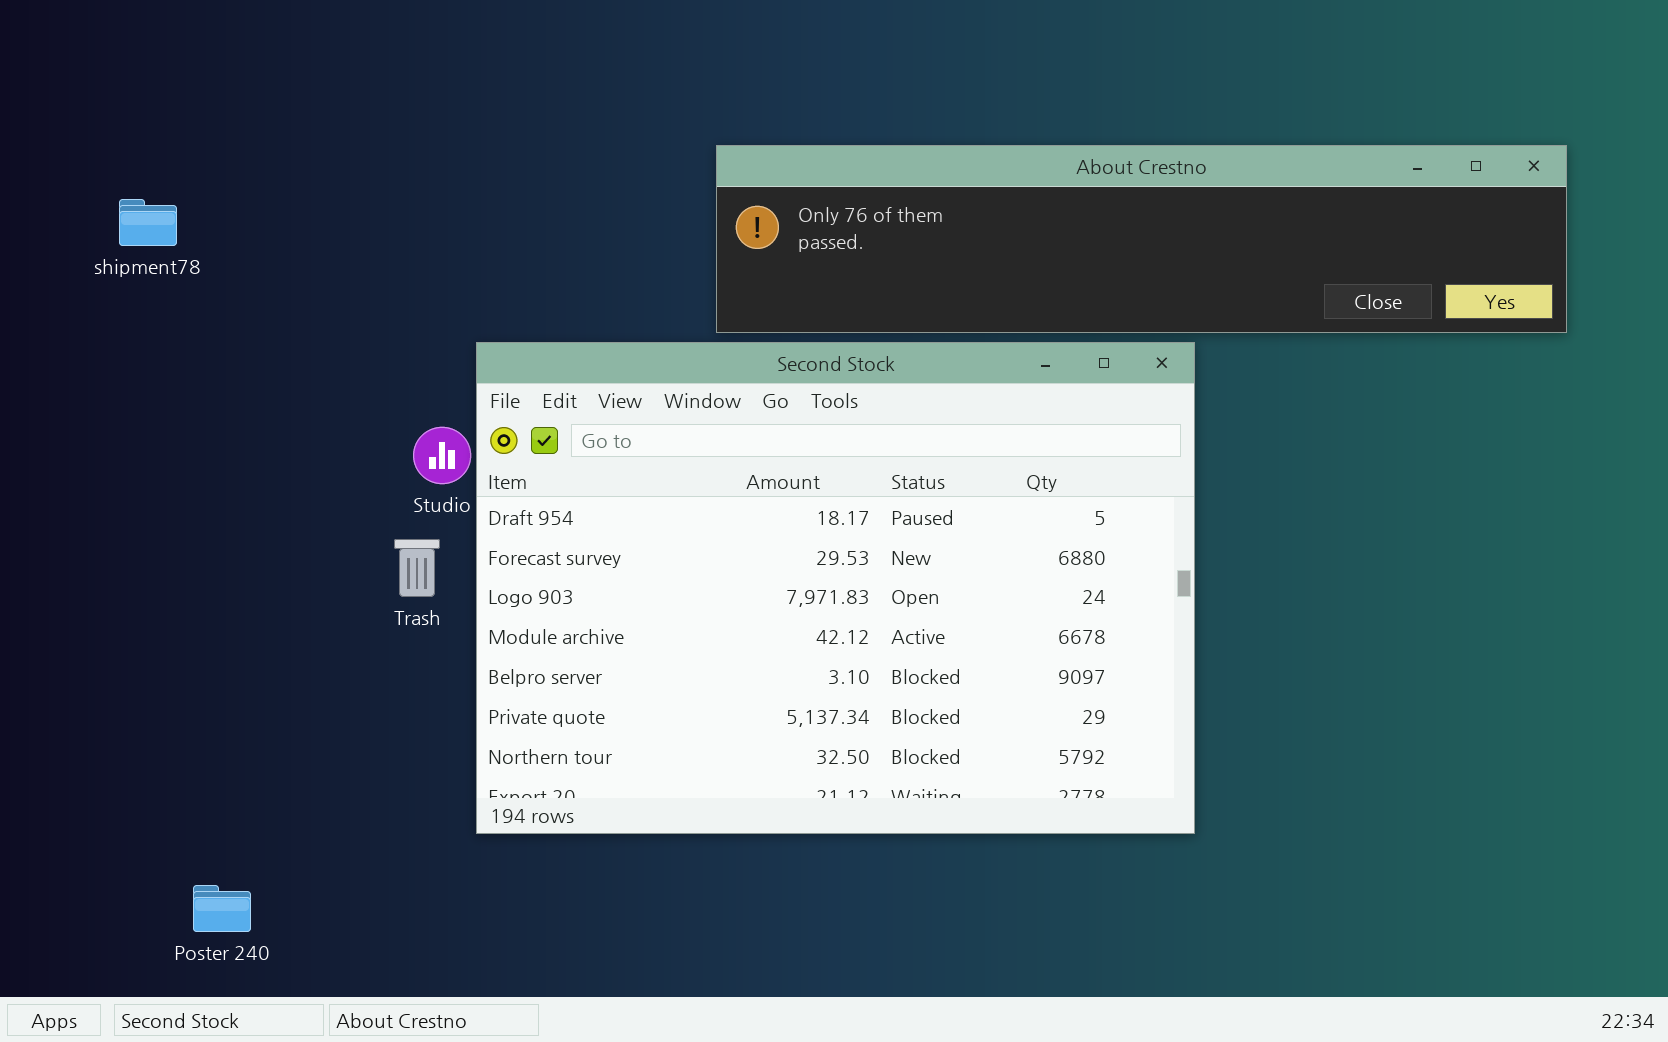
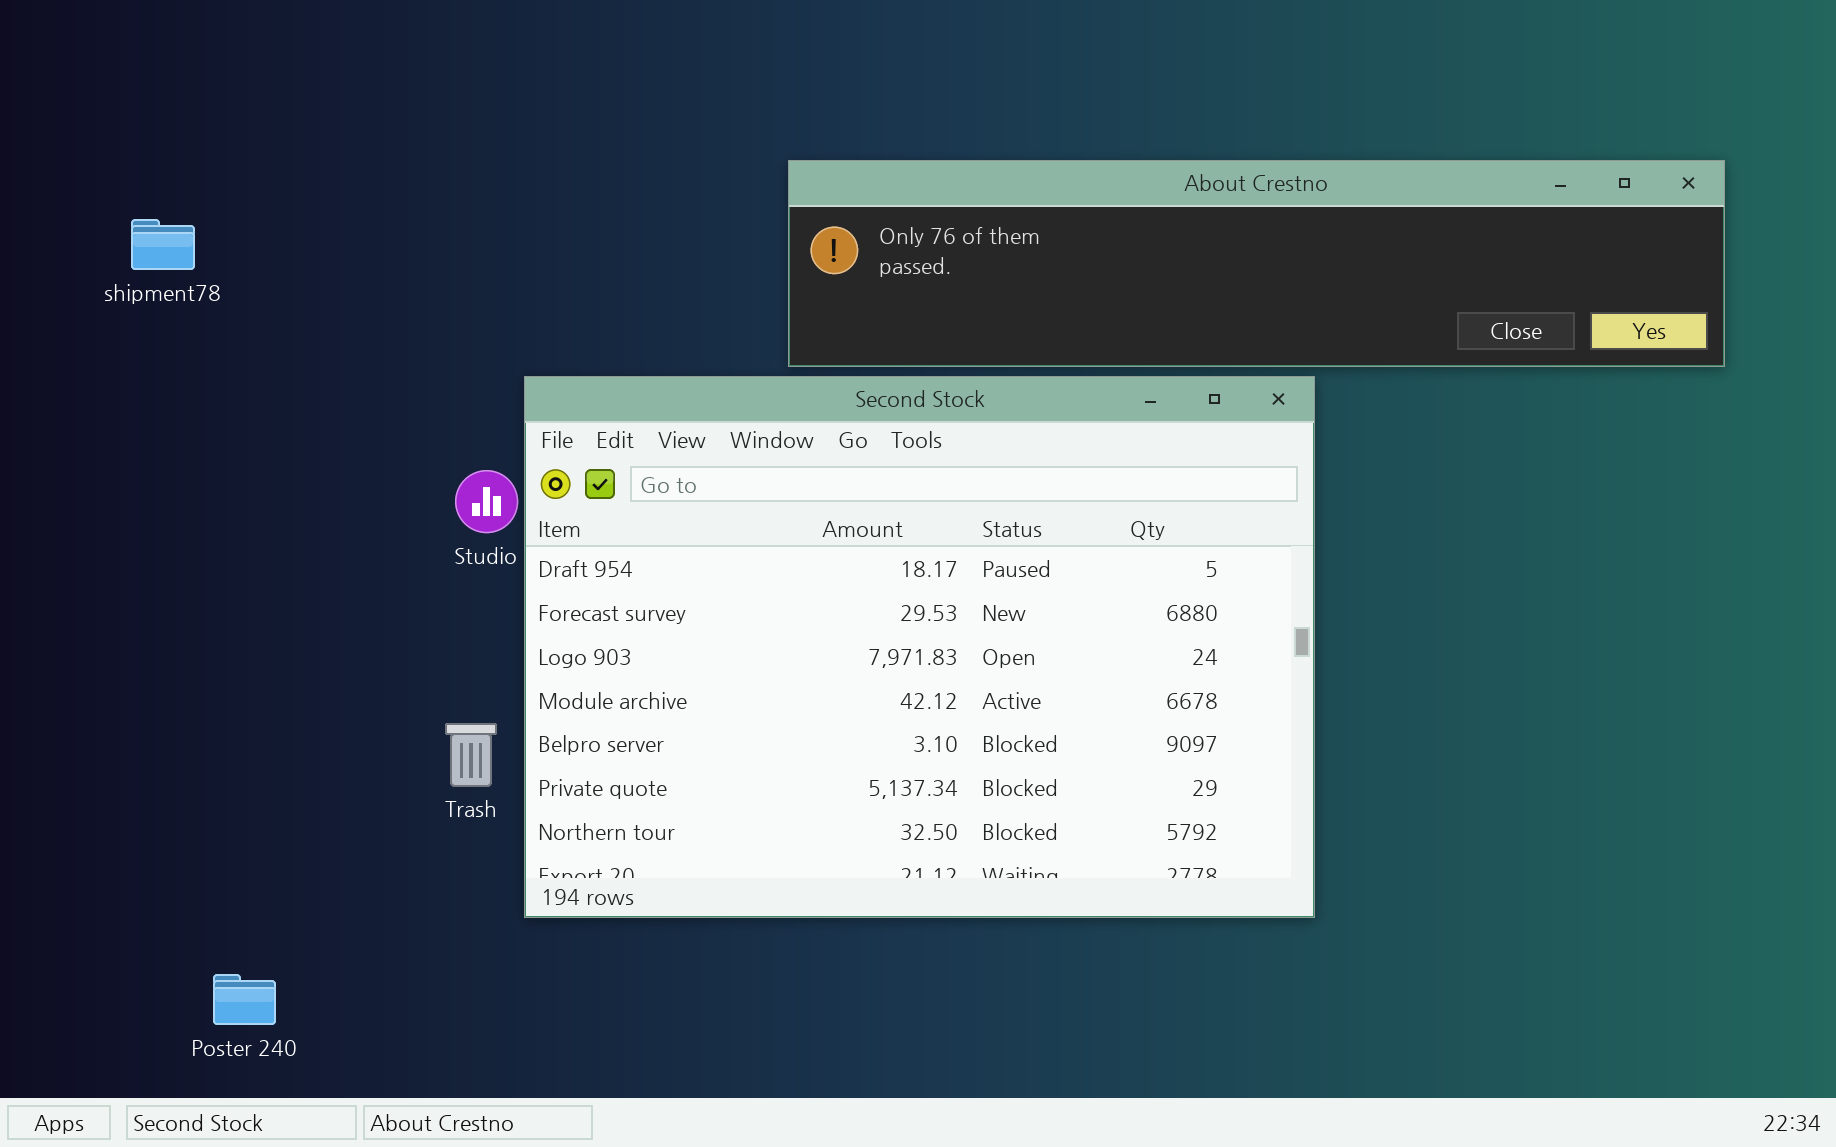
Trash: [394,539,440,597] -> [445,723,497,787], moved

